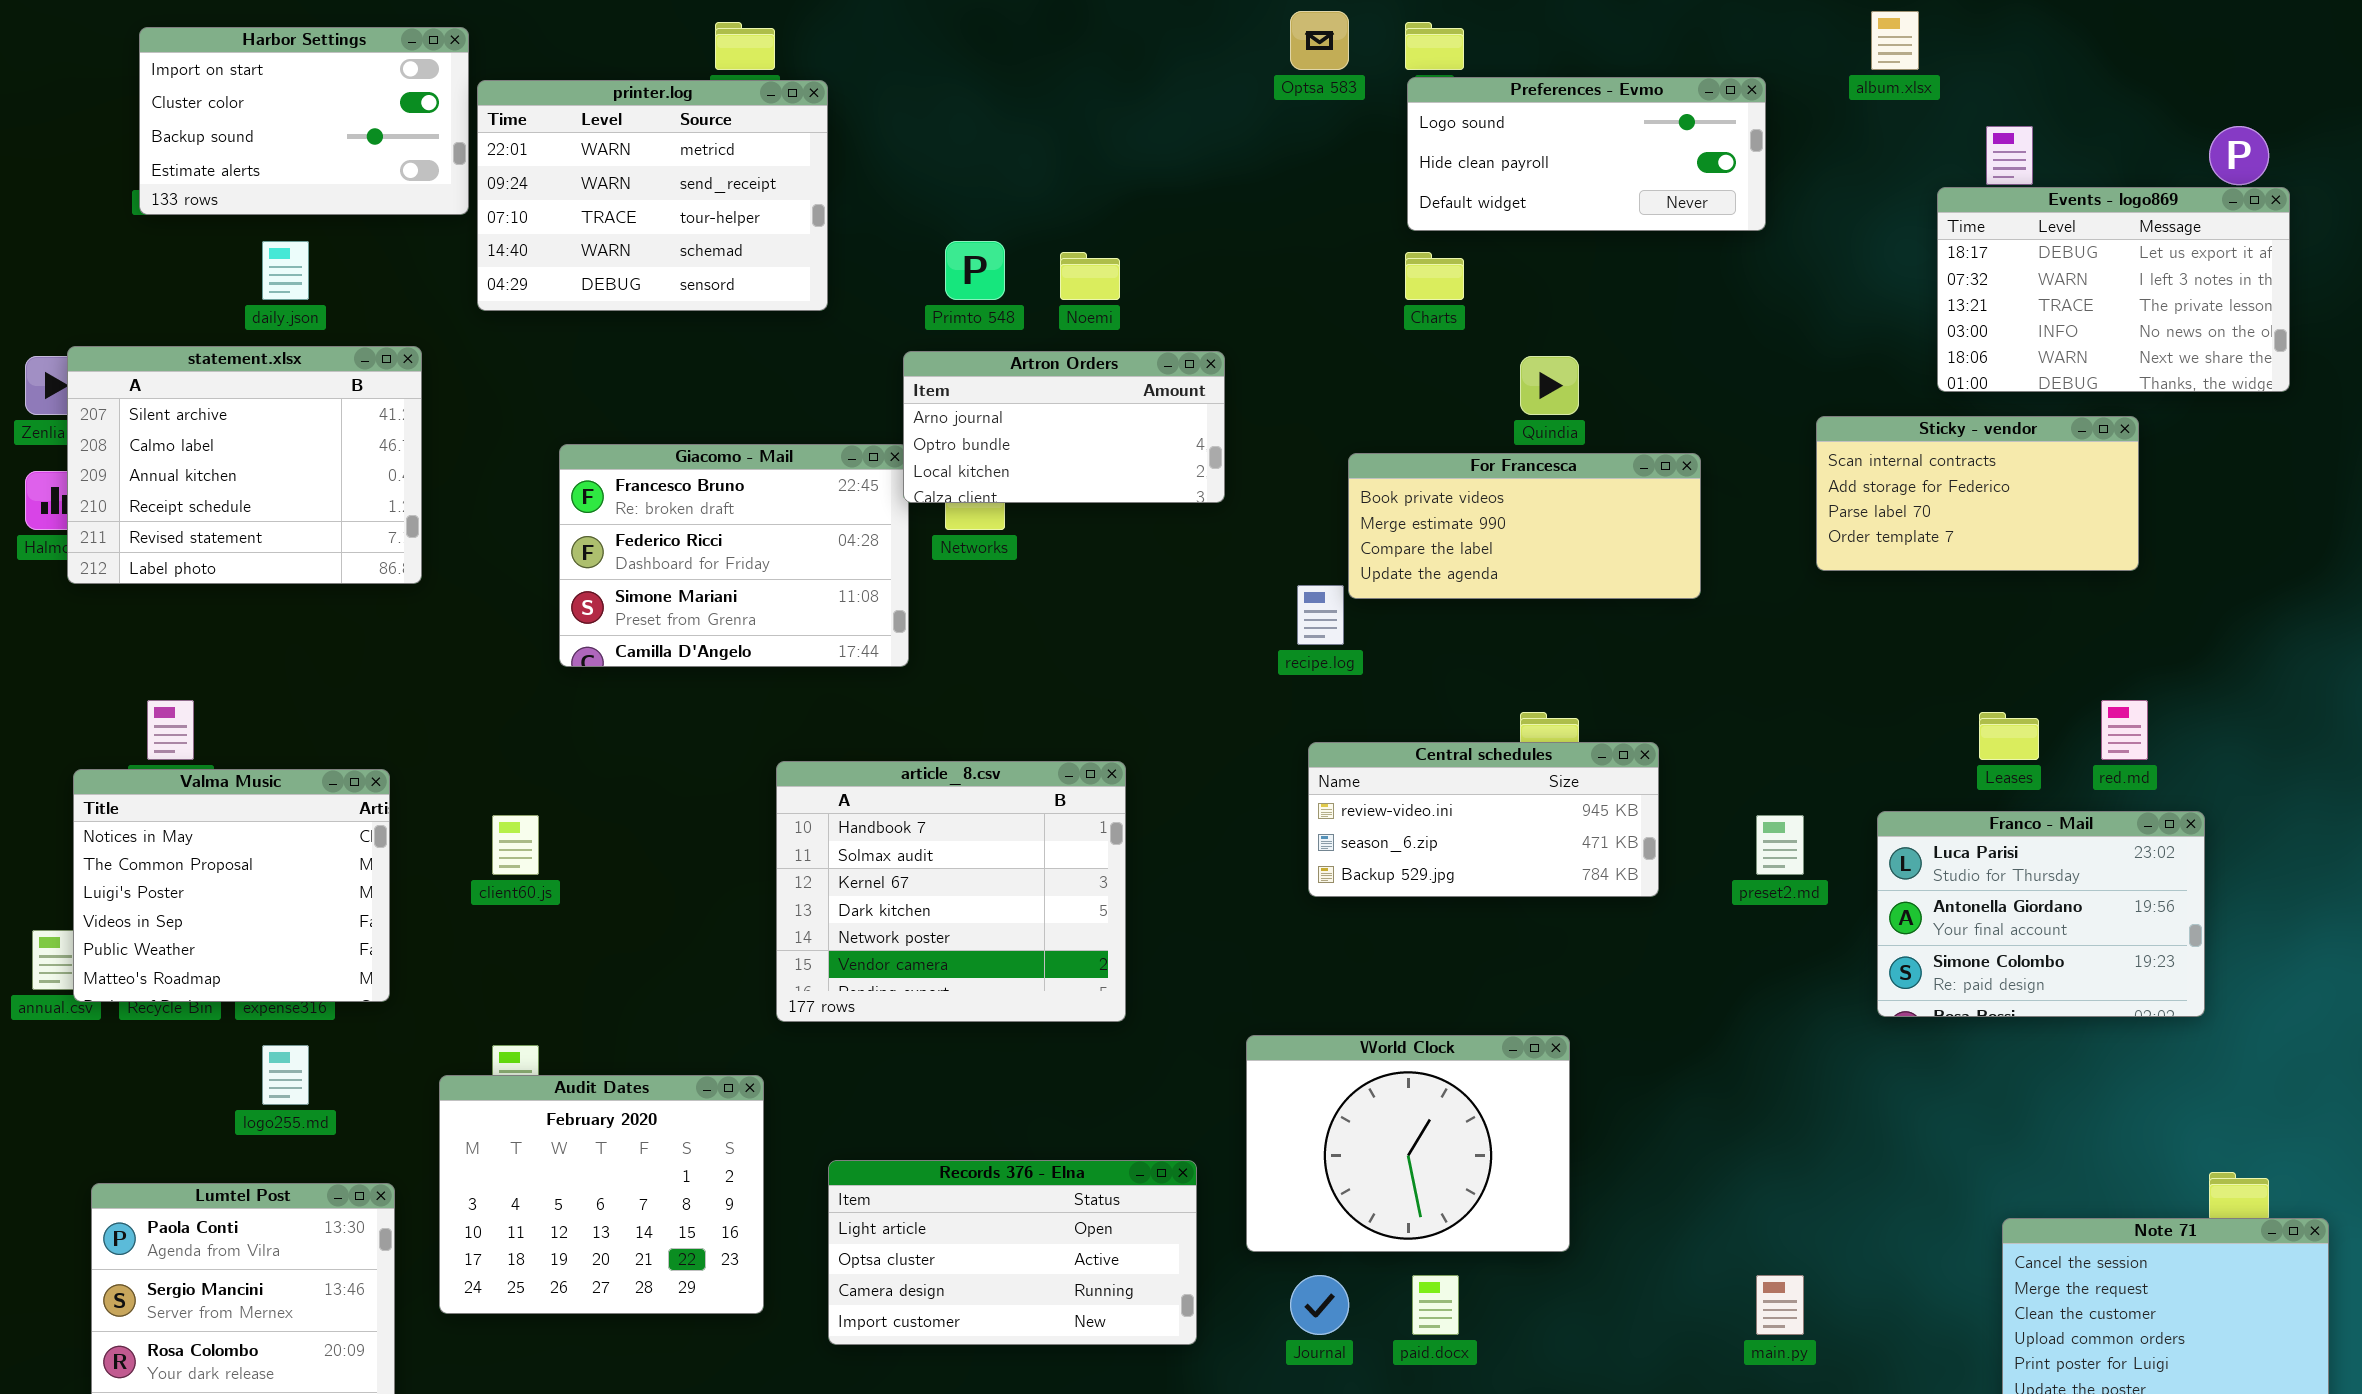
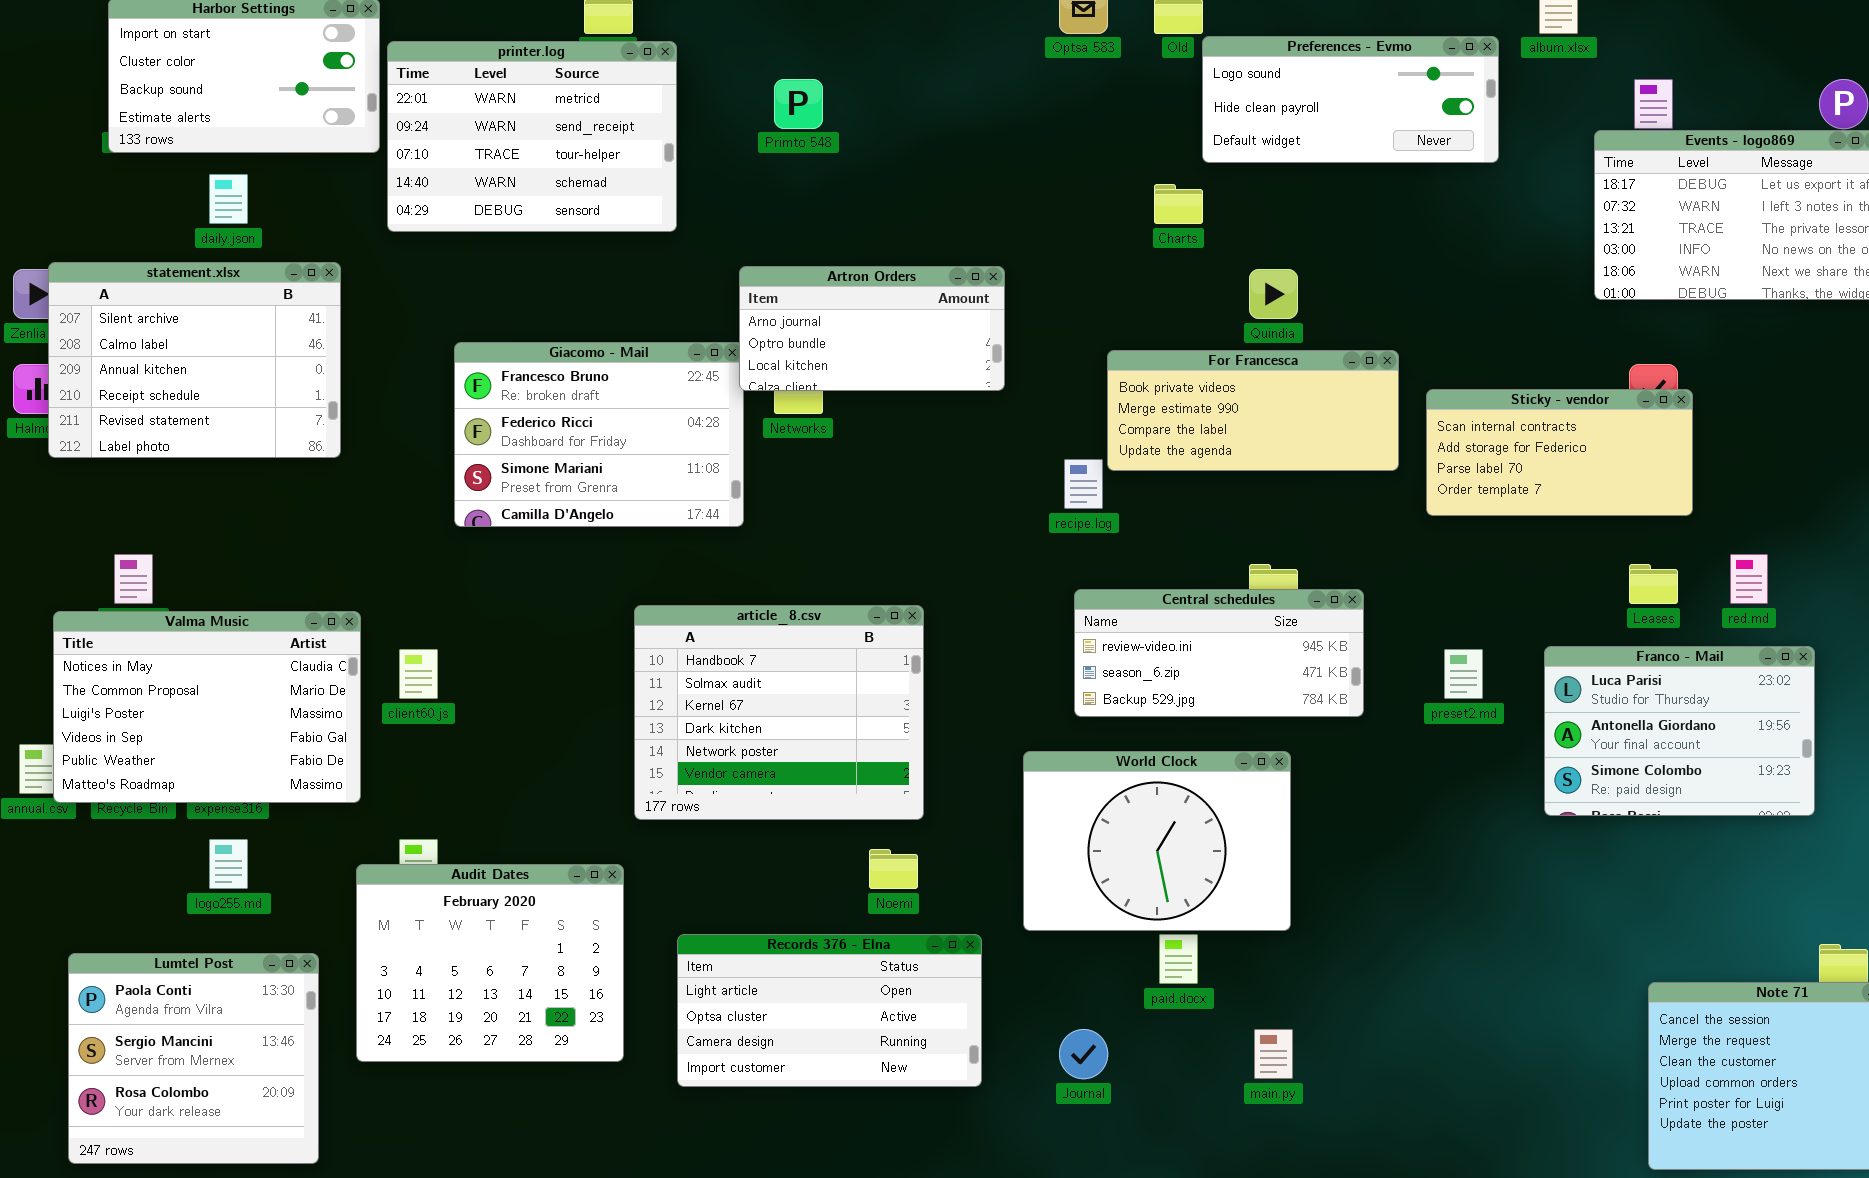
Preferences - Evmo: [1407,77,1766,231] -> [1202,36,1499,163], moved
Primto 548: [945,241,1005,300] -> [774,79,823,129], moved
Noemi: [1060,252,1120,300] -> [869,849,918,889], moved
Sticky - vendor: [1816,416,2139,571] -> [1426,389,1693,516], moved
Valma Music: [73,769,390,1002] -> [53,611,361,803], resized
World Clock: [1246,1035,1570,1252] -> [1023,751,1291,931], moved
paid.docx: [1412,1275,1459,1335] -> [1159,934,1198,984], moved
main.py: [1756,1275,1804,1335] -> [1254,1029,1293,1079], moved

